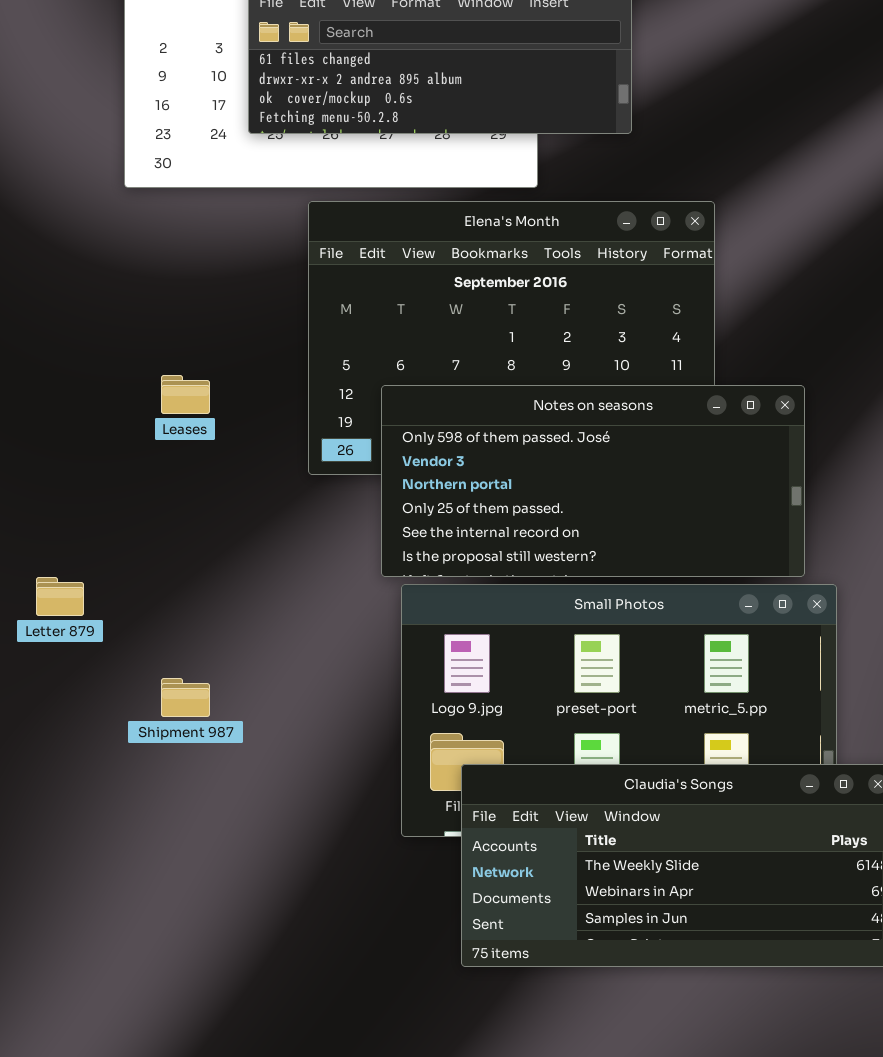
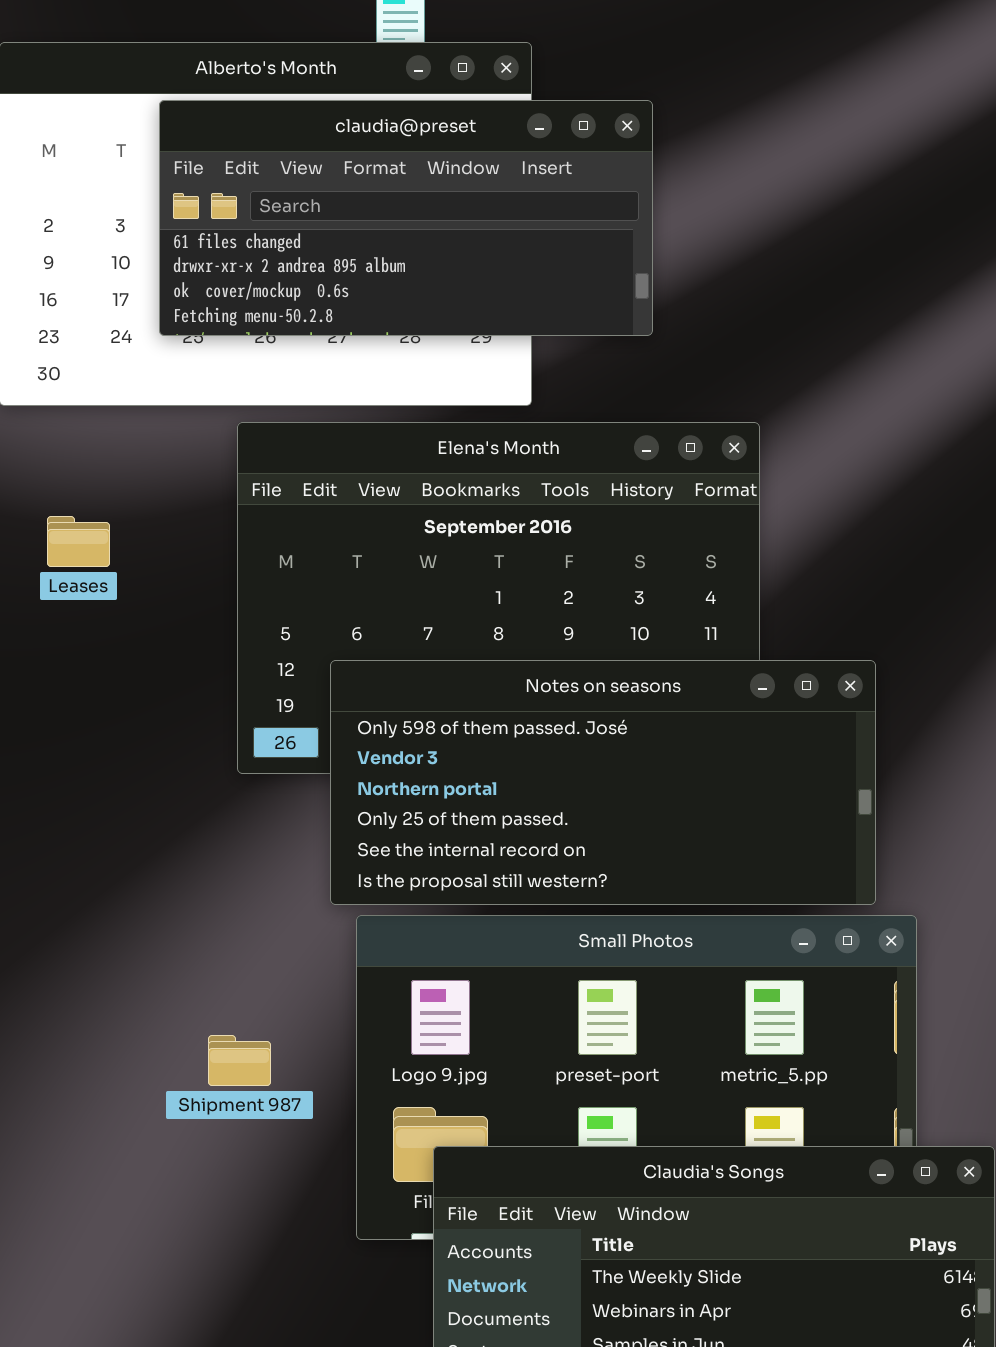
Leases: [161,375,210,414] -> [47,516,110,567], moved
Shipment 987: [161,678,210,717] -> [208,1035,271,1086], moved

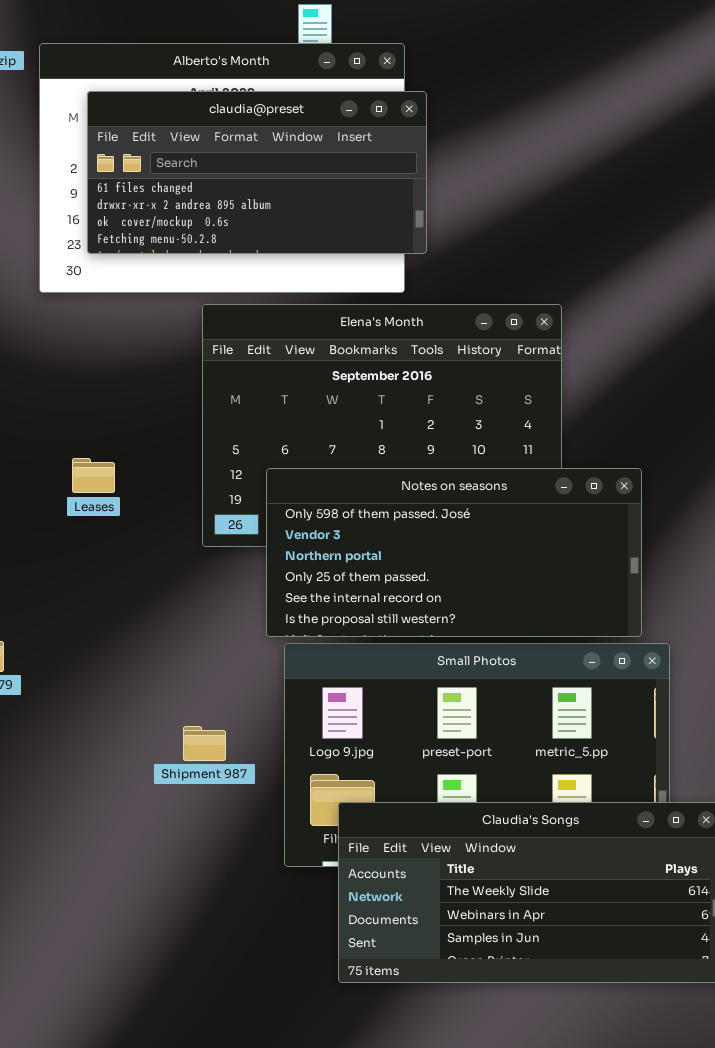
claudia@preset: [159,100,653,336] -> [87,91,427,254], moved
Leases: [47,516,110,567] -> [72,458,115,493], moved

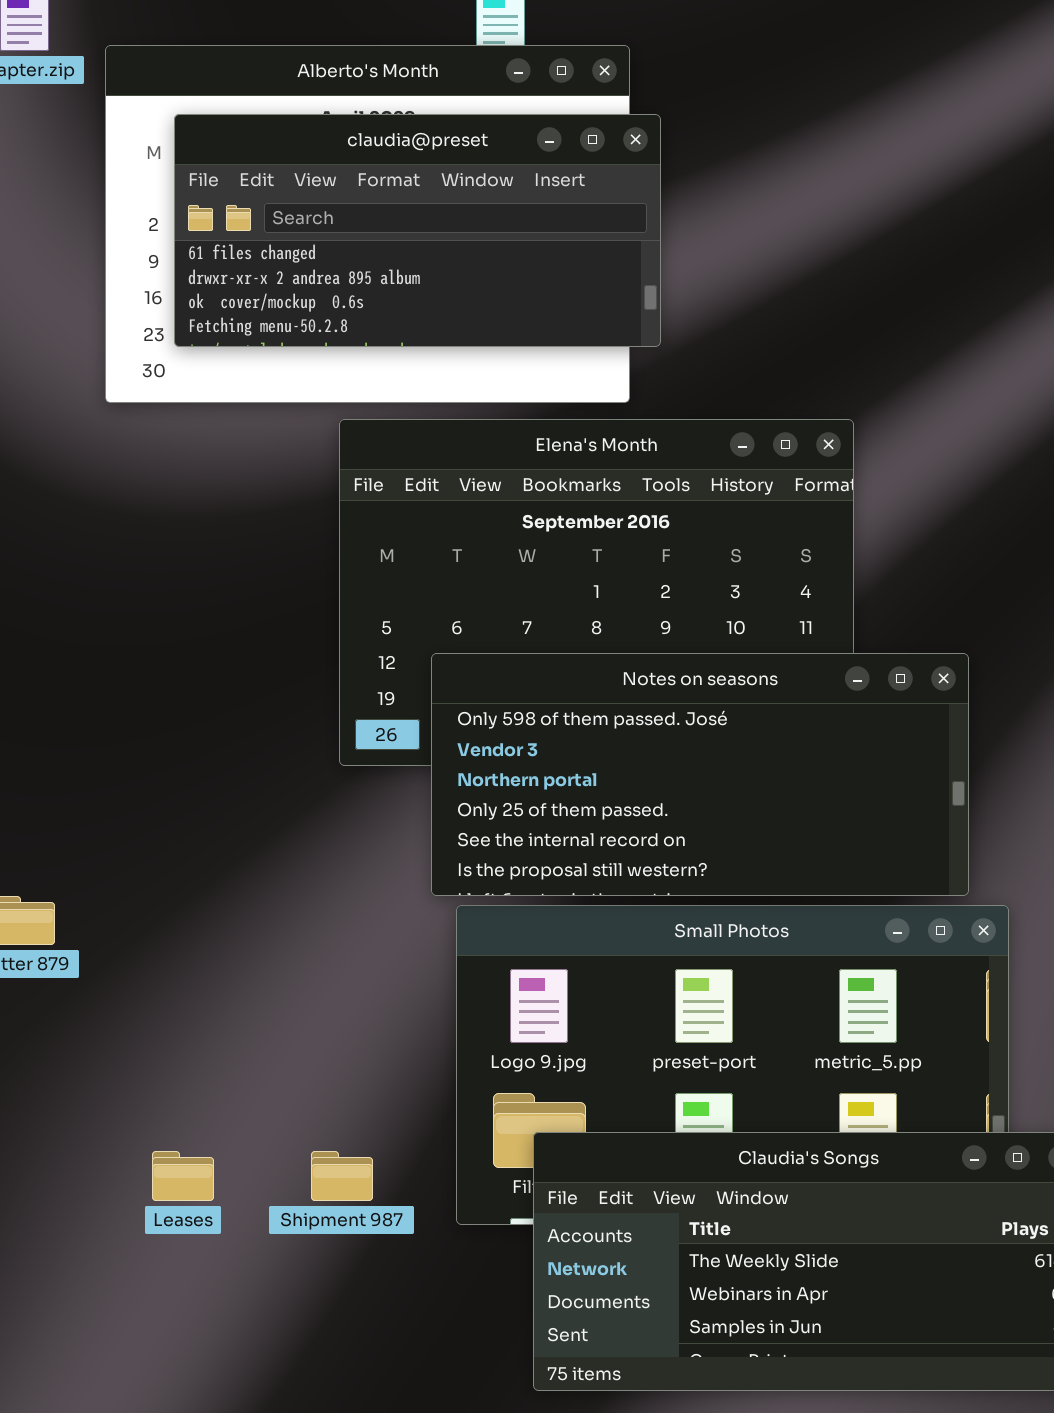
Leases: [72,458,115,493] -> [152,1151,214,1201], moved
Shipment 987: [183,726,226,761] -> [311,1151,373,1201], moved

